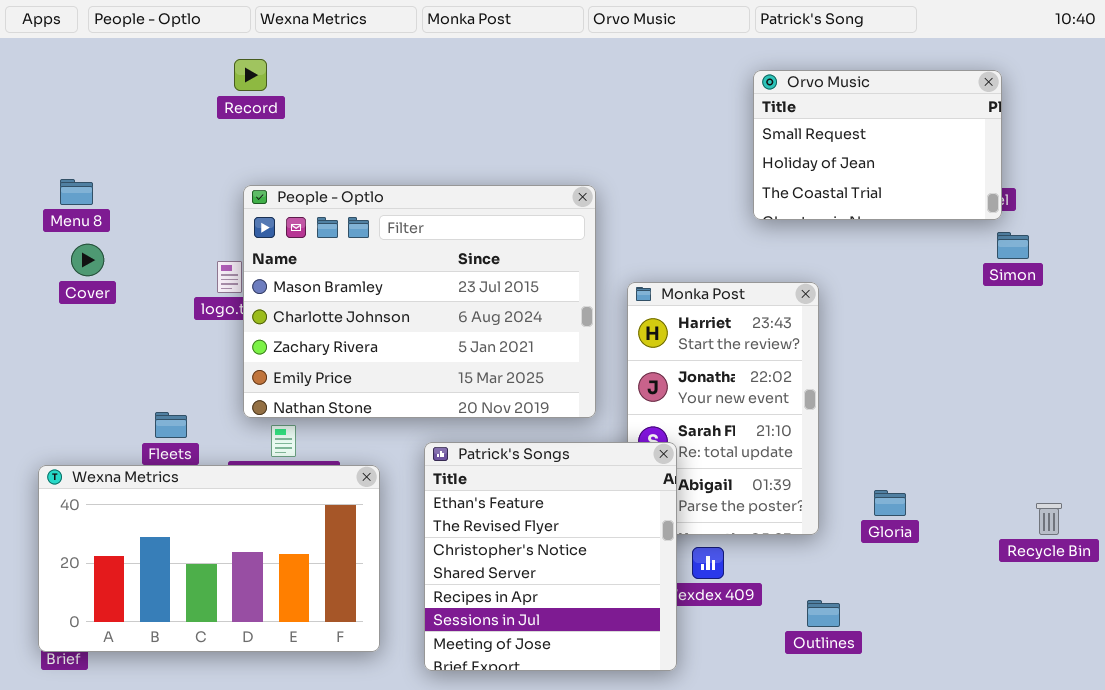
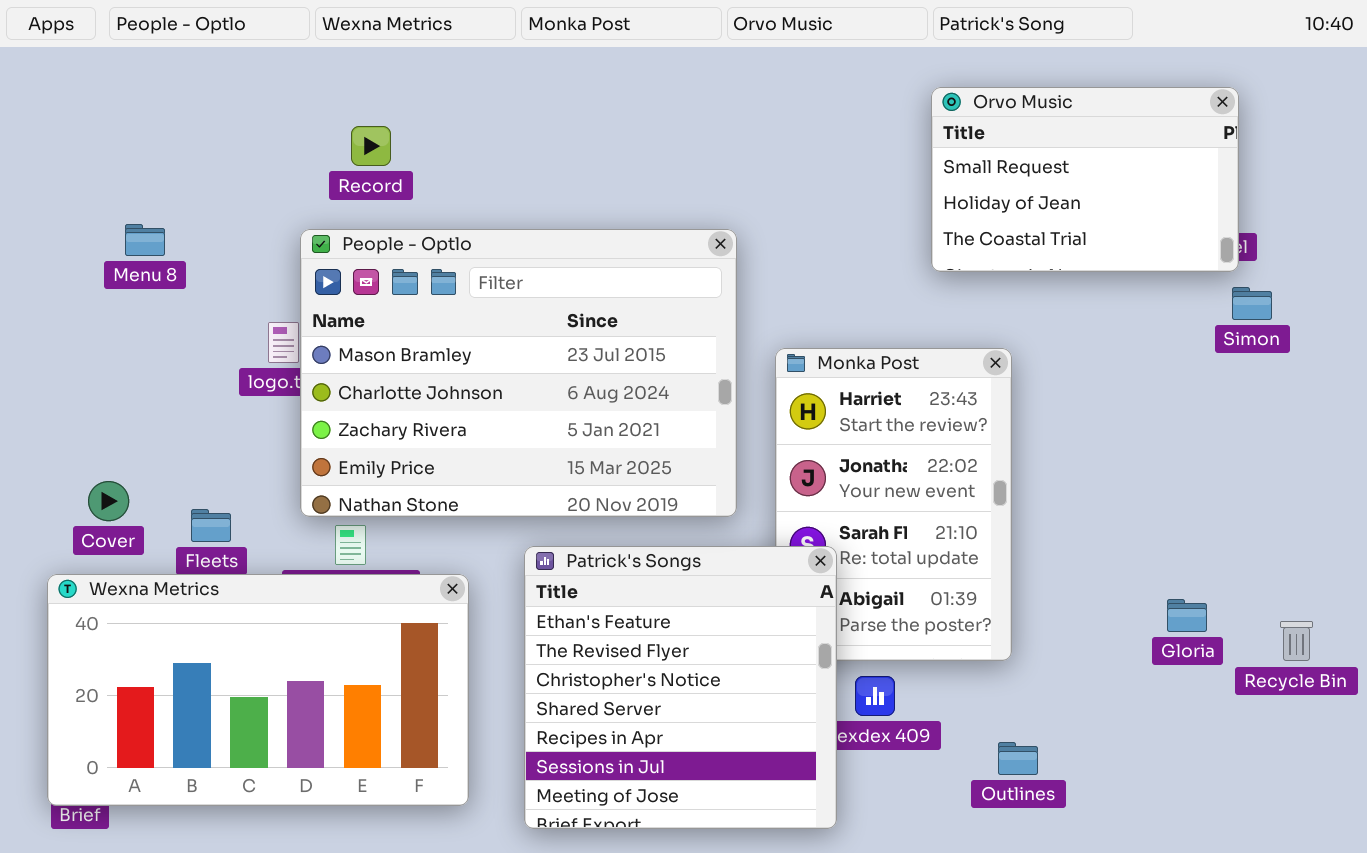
Record: [234,59,267,91] -> [351,126,391,166], moved
Menu 8: [60,179,93,205] -> [125,224,165,256], moved
Cover: [71,244,104,276] -> [88,481,129,521], moved
Gloria: [874,490,906,516] -> [1167,599,1207,632], moved

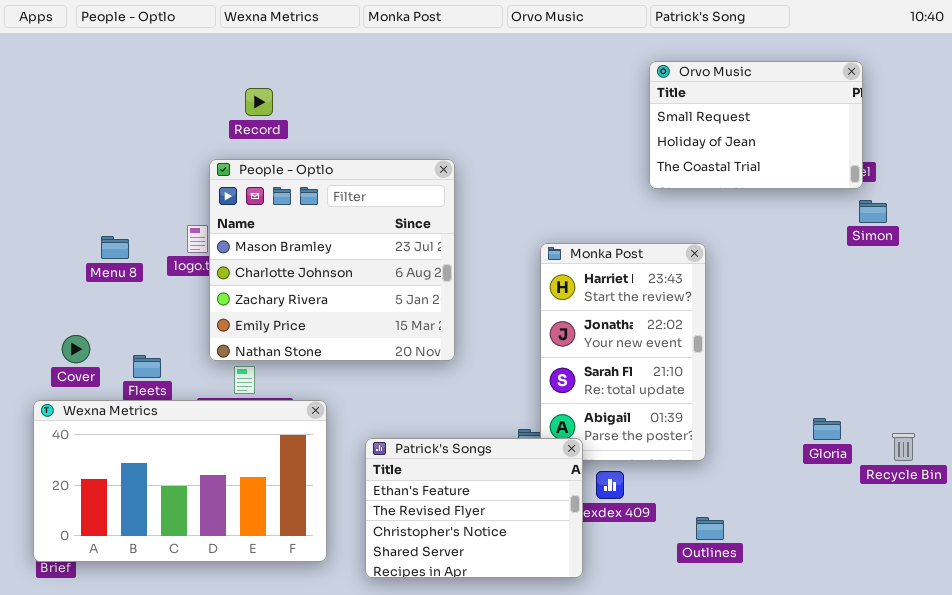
Menu 8: [125,224,165,256] -> [101,236,129,259], moved
People - Optlo: [300,229,737,517] -> [209,159,455,361], resized
Patrick's Songs: [524,546,837,829] -> [365,438,583,578], resized

